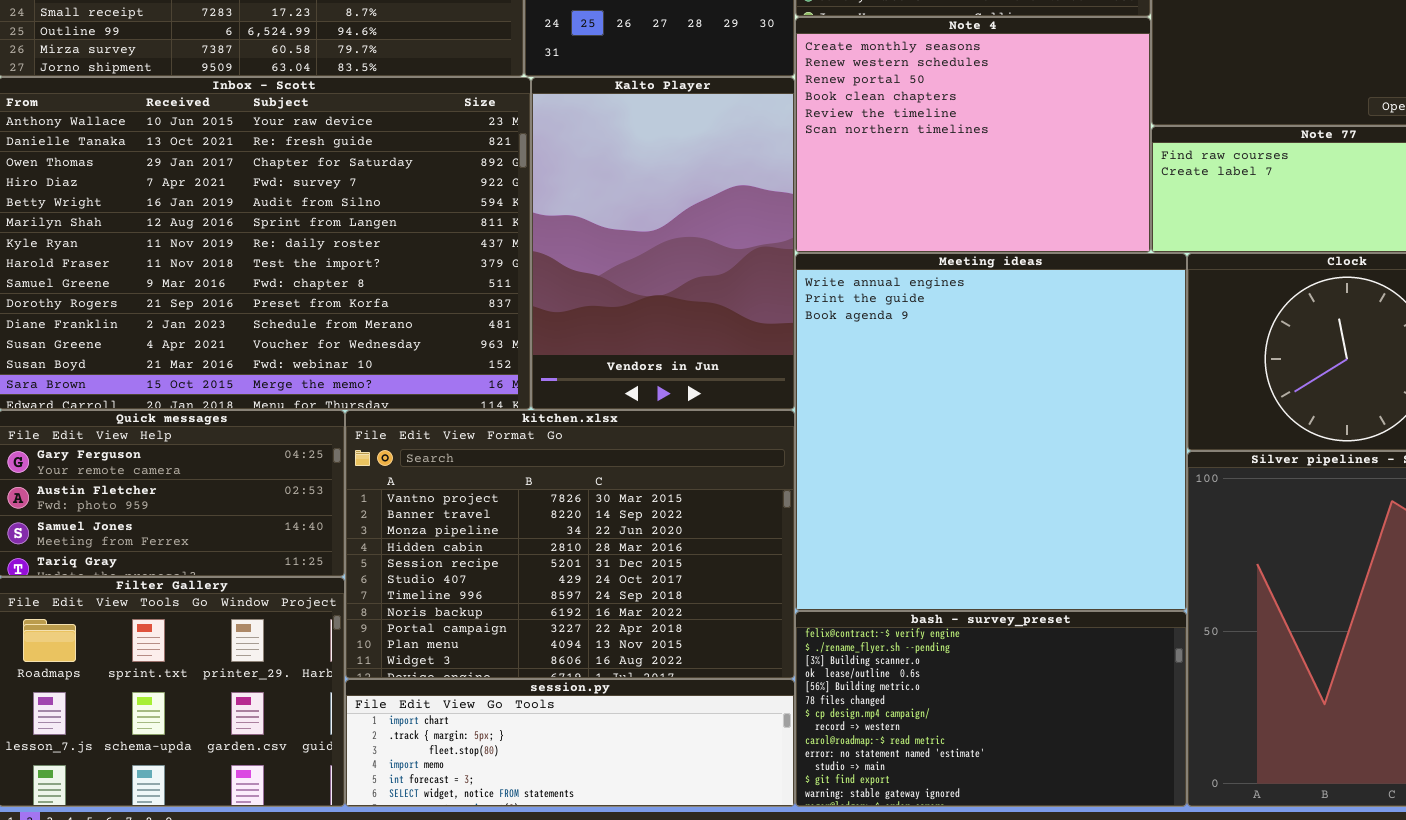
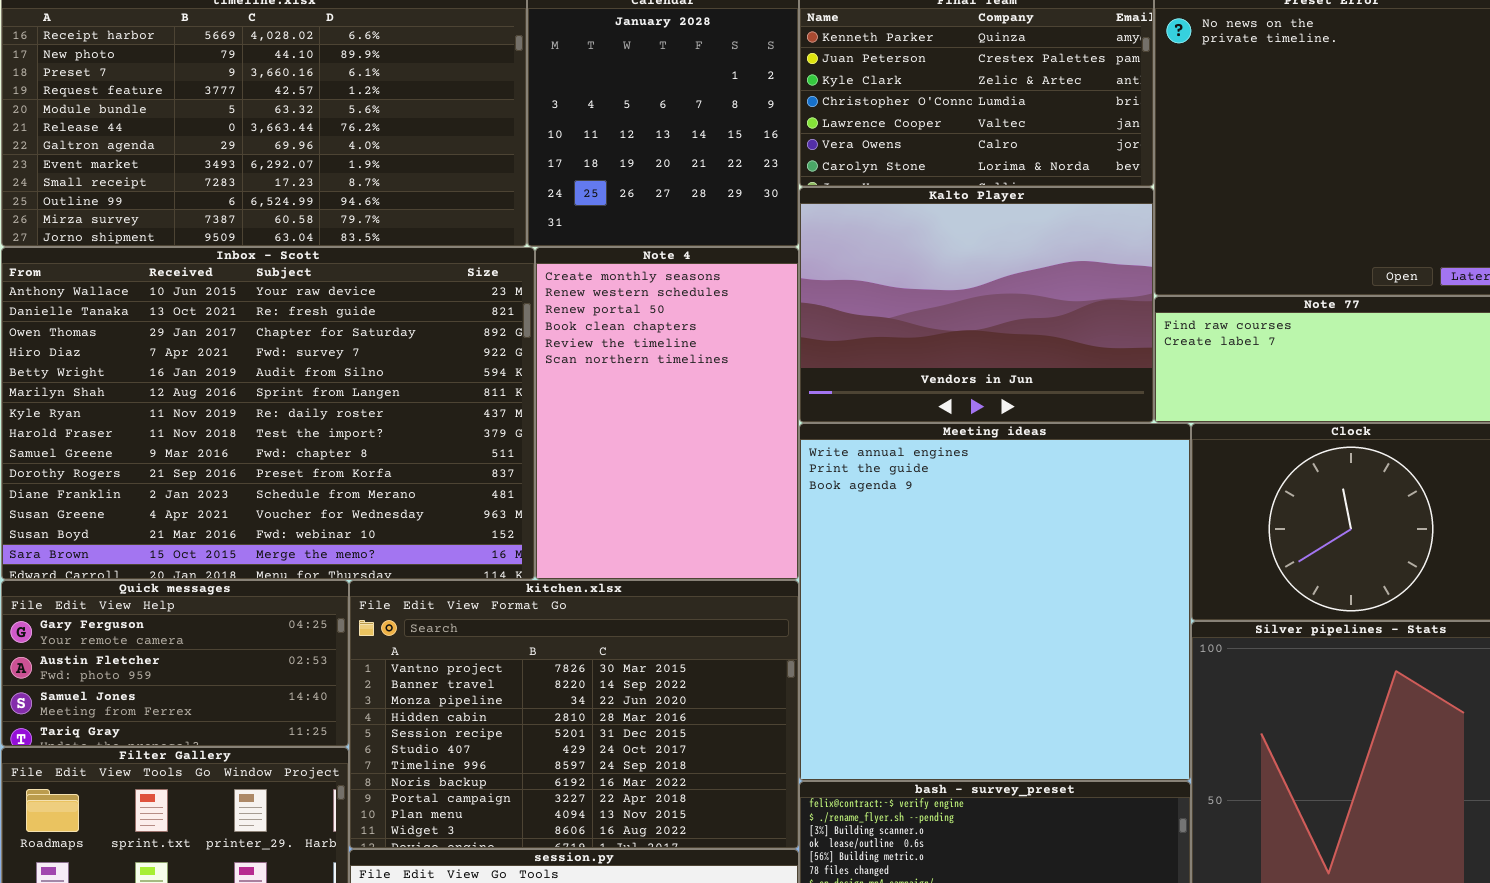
Note 4: [795,17,1151,253] -> [535,247,799,580], moved, resized
Kalto Player: [531,77,795,410] -> [799,187,1154,423], moved, resized

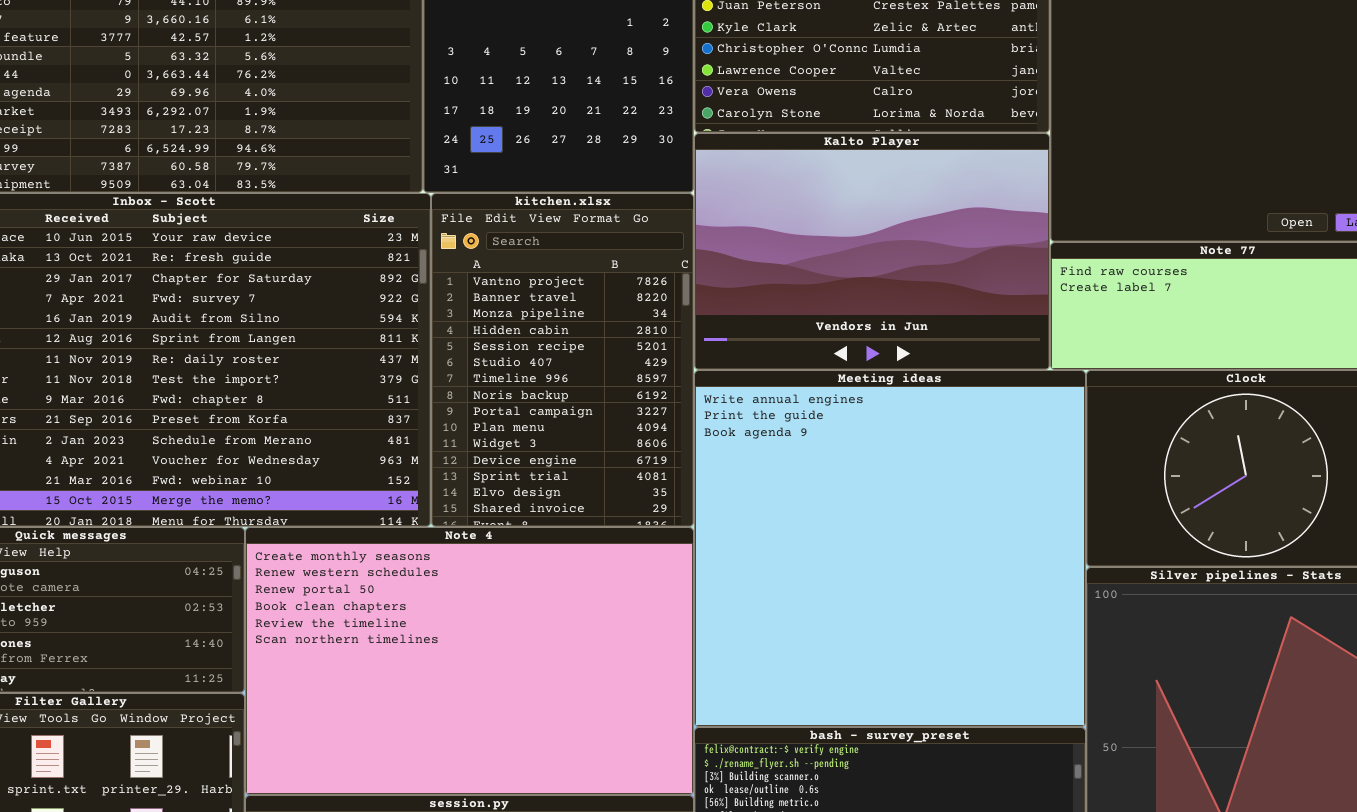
Note 4: [535,247,799,580] -> [245,527,694,795], moved, resized
kitchen.xlsx: [349,580,799,849] -> [431,193,694,527], moved, resized

